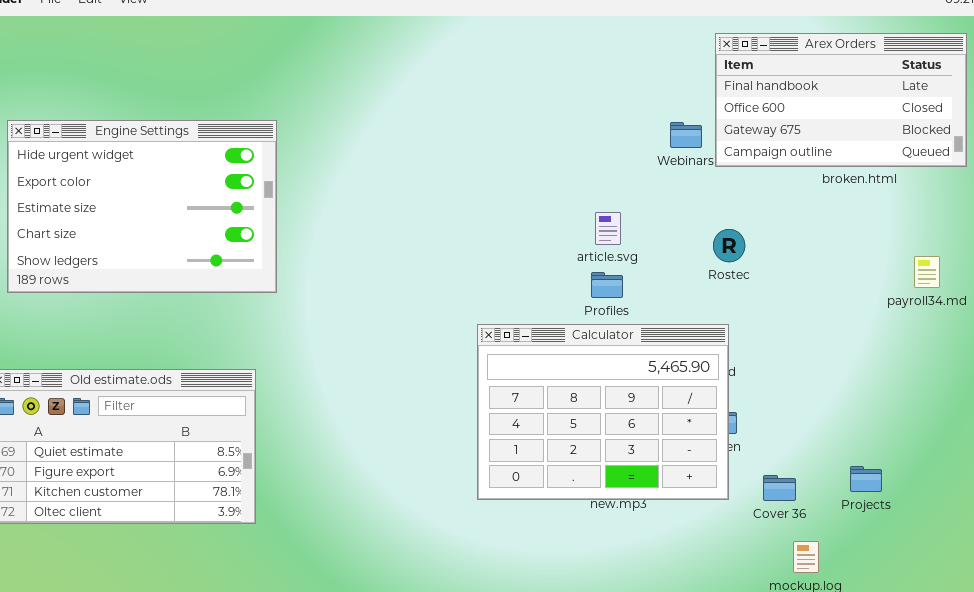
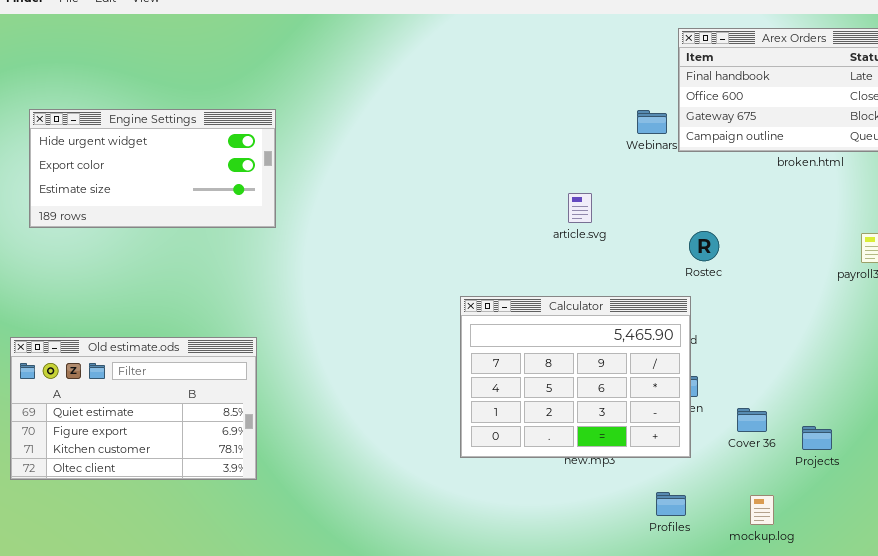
Engine Settings: [7,120,277,293] -> [29,109,276,228], resized
Rostec: [713,229,745,262] -> [689,231,719,261], moved
Profiles: [591,272,623,298] -> [656,492,686,516], moved
Cover 36: [763,475,796,501] -> [737,408,767,432], moved

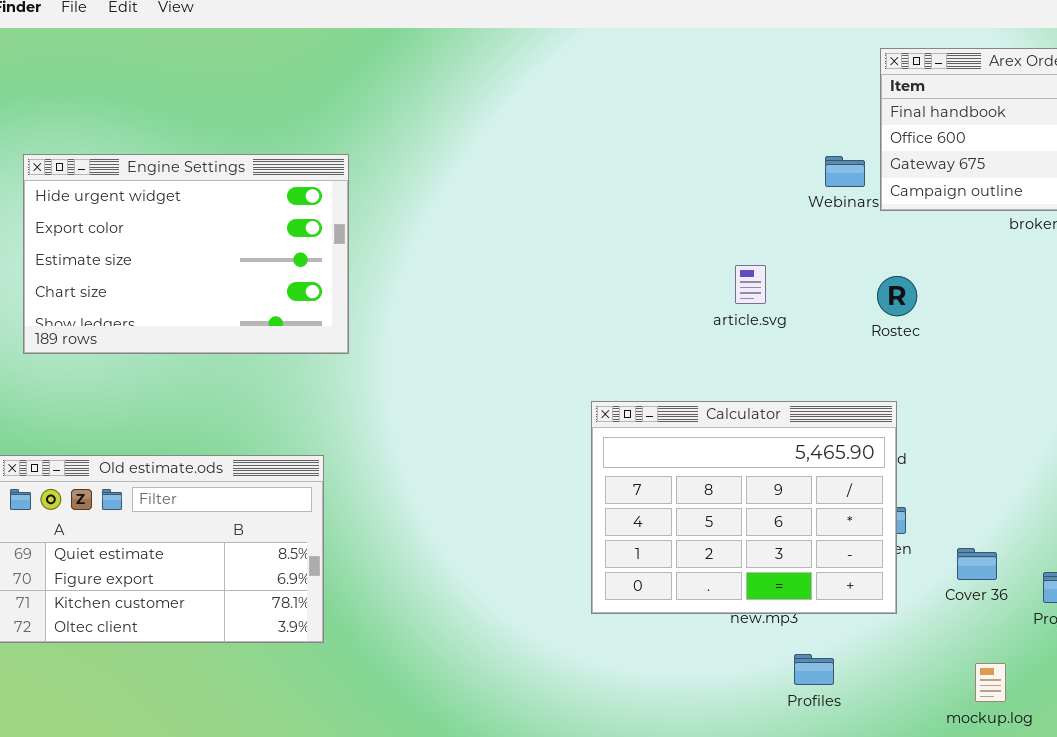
Engine Settings: [29,109,276,228] -> [23,154,349,354], resized
Rostec: [689,231,719,261] -> [877,276,917,316], moved
Profiles: [656,492,686,516] -> [794,654,834,685], moved

